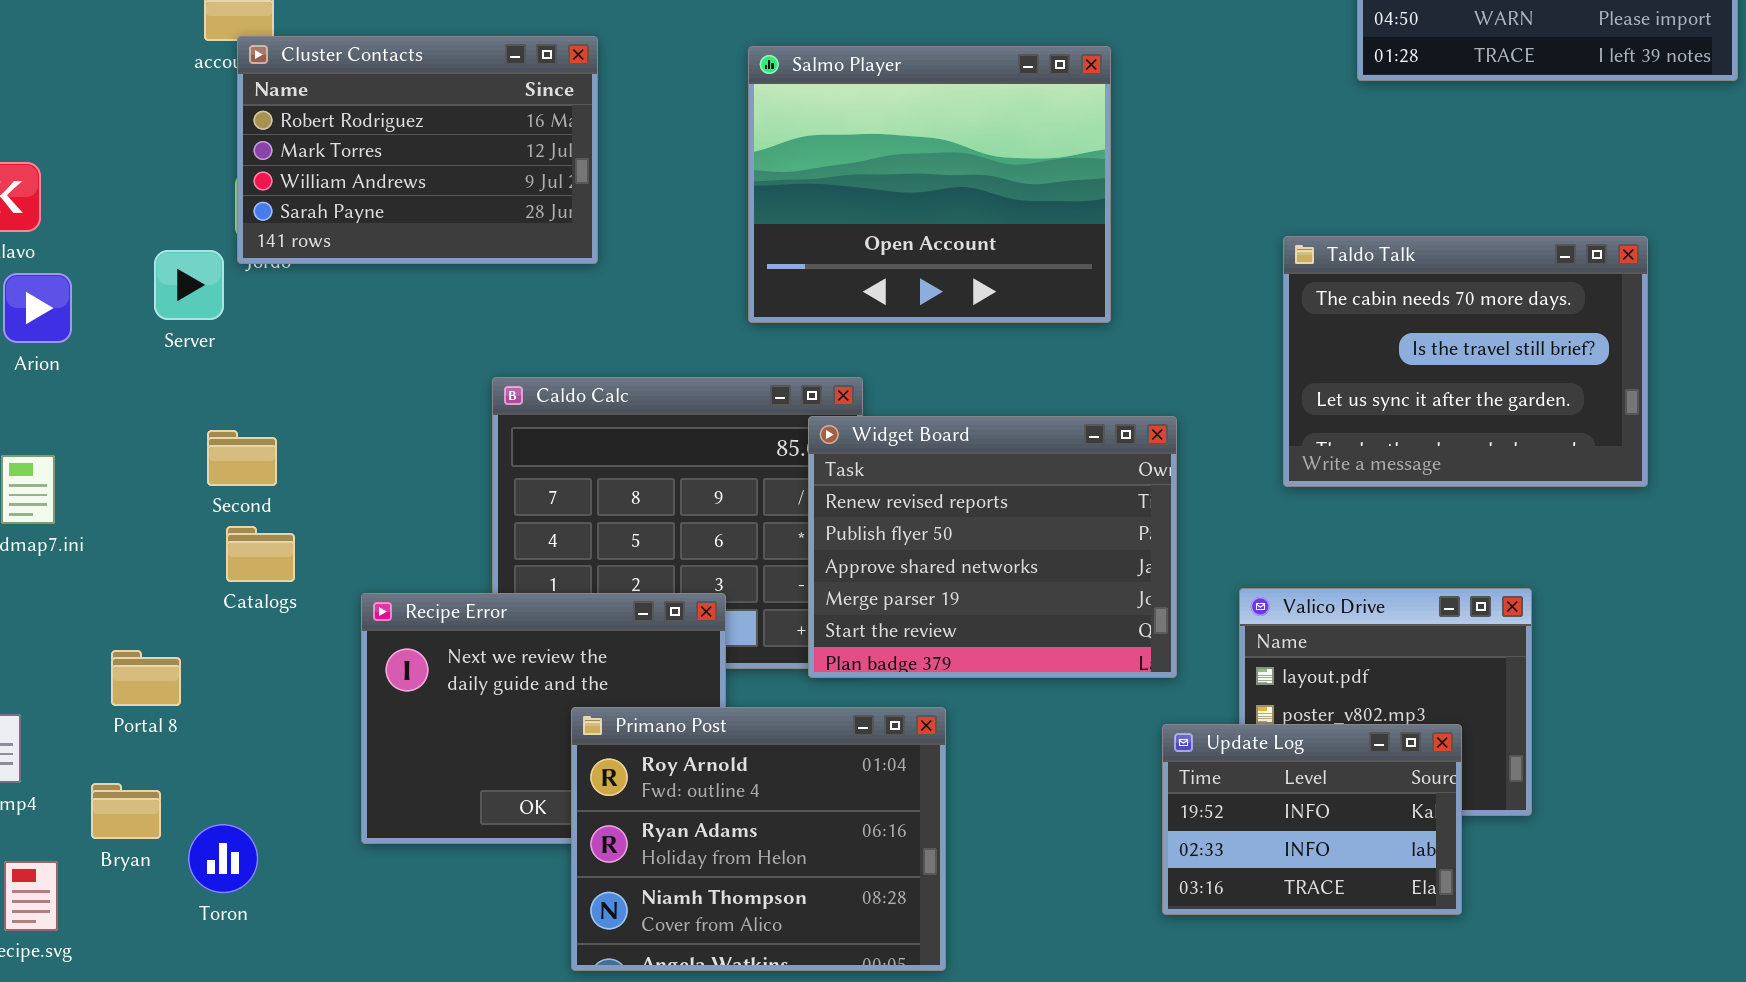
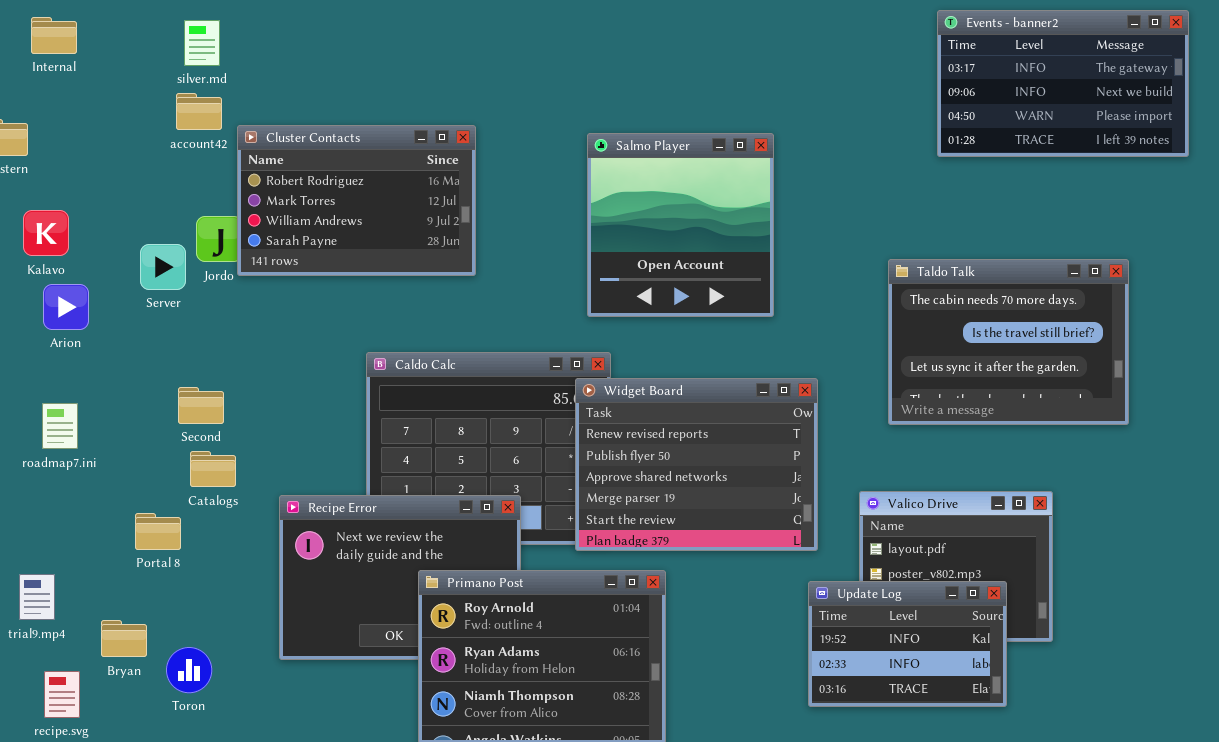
Cluster Contacts: [237,36,598,264] -> [237,125,476,276], moved
Salmo Player: [748,46,1111,323] -> [587,133,774,317], resized
Server: [154,250,224,320] -> [140,244,186,290], moved
Portal 8: [111,650,181,706] -> [135,513,181,550], moved

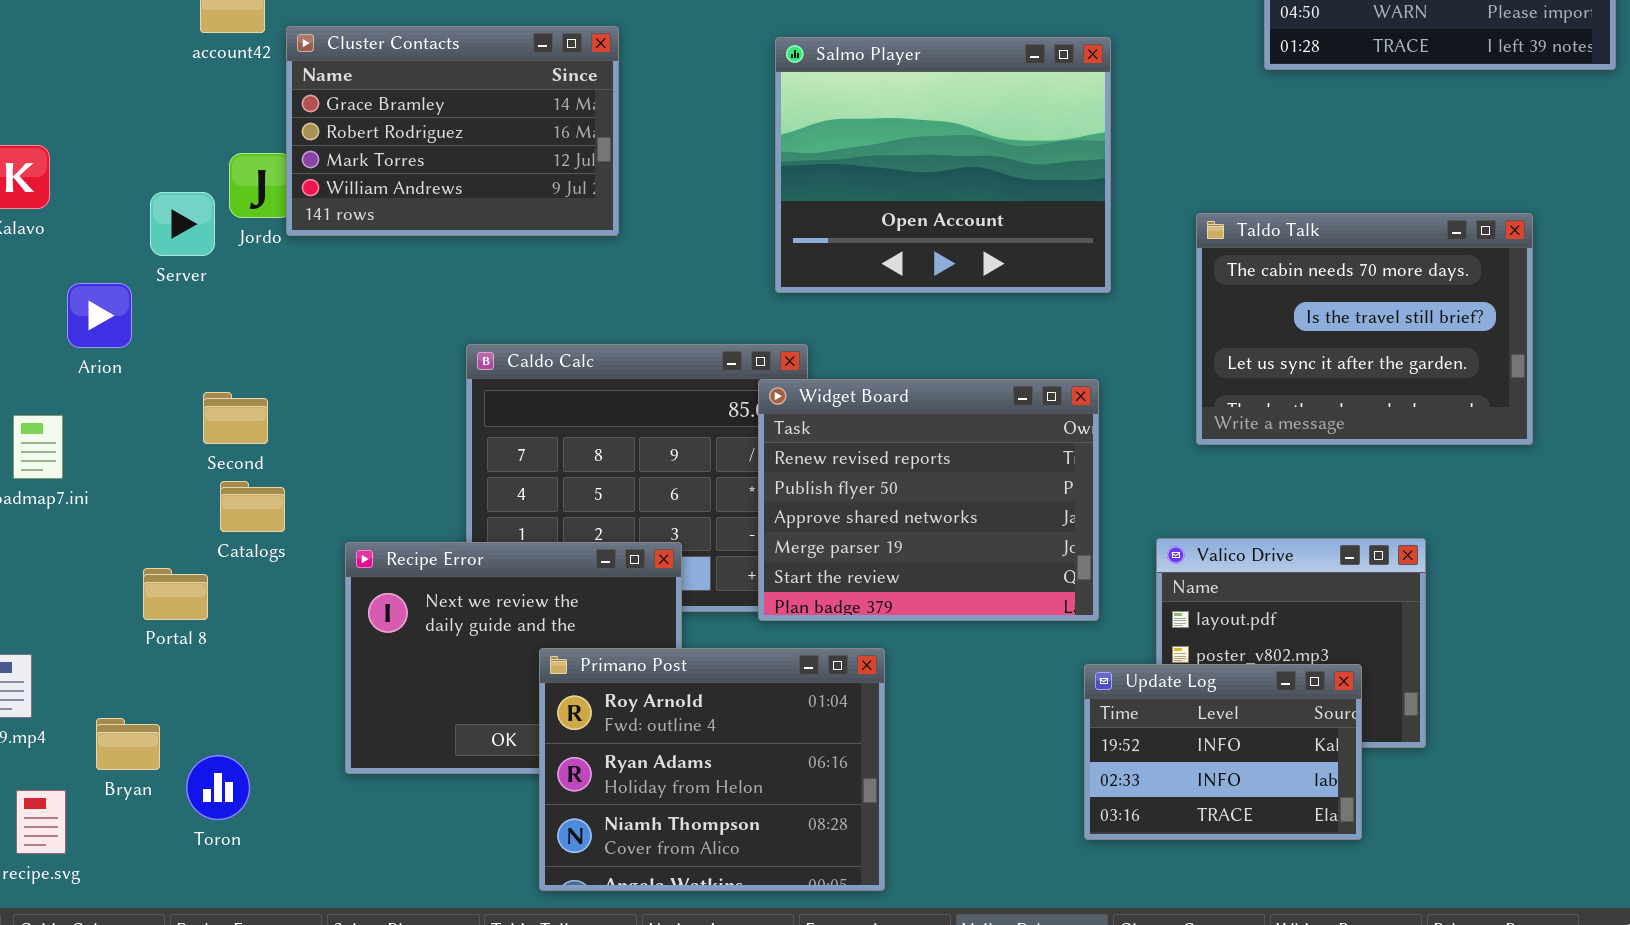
Cluster Contacts: [237,125,476,276] -> [286,26,619,236], scrolled up 1 row
Salmo Player: [587,133,774,317] -> [775,37,1111,293], resized
Arion: [43,284,89,330] -> [67,283,132,348], moved

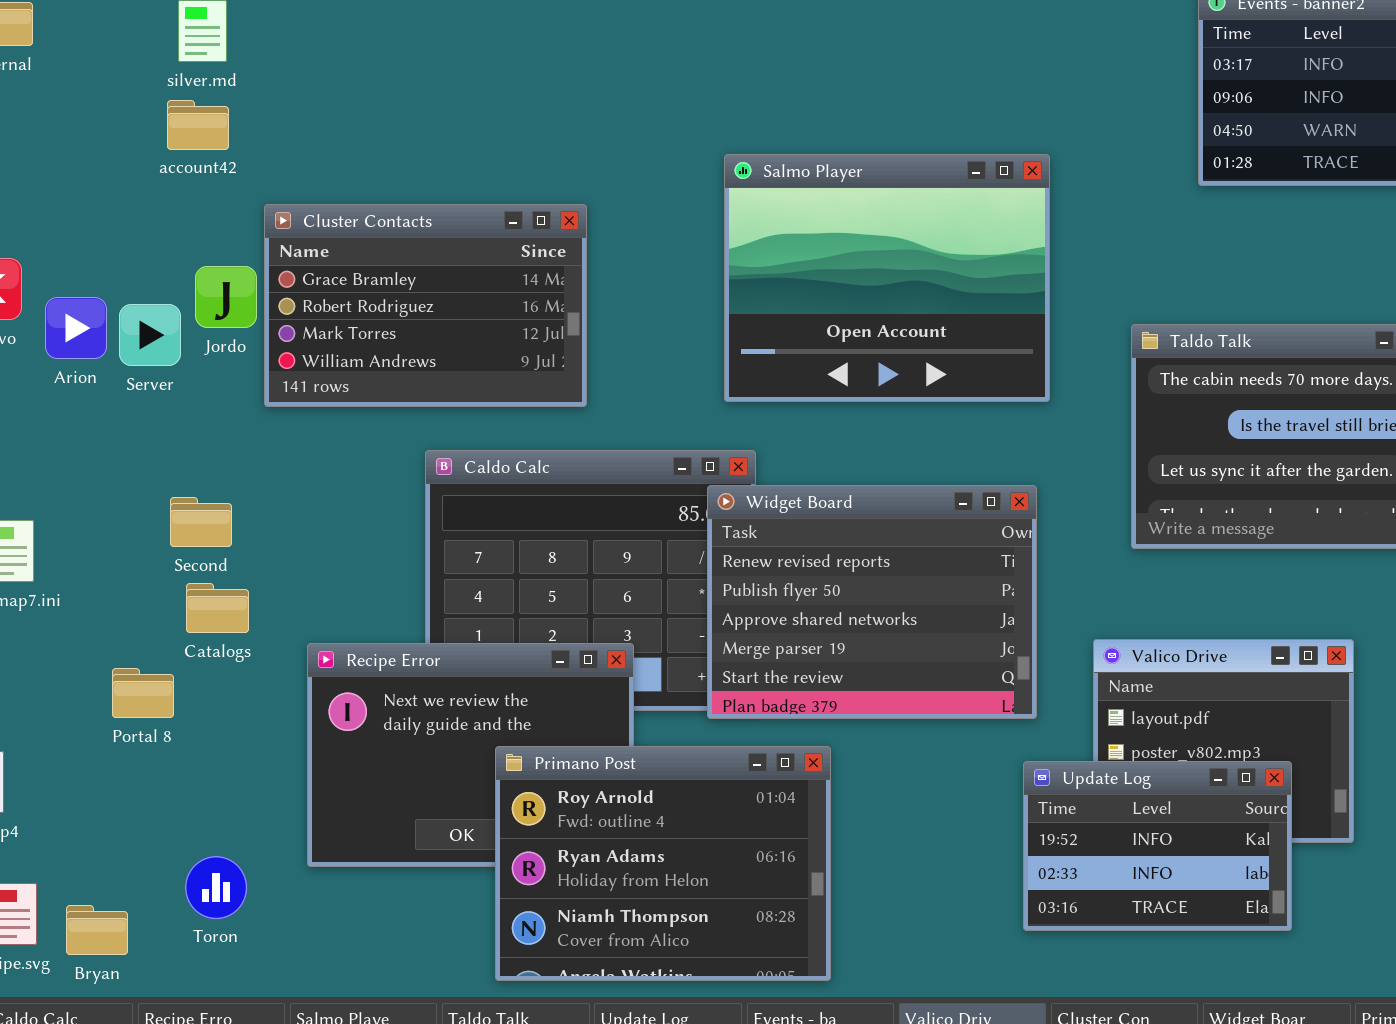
Cluster Contacts: [286,26,619,236] -> [264,204,587,407], moved
Arion: [67,283,132,348] -> [45,297,107,359], moved
Bryan: [96,718,160,770] -> [66,905,128,955], moved
Toron: [186,755,250,820] -> [185,856,247,919], moved

